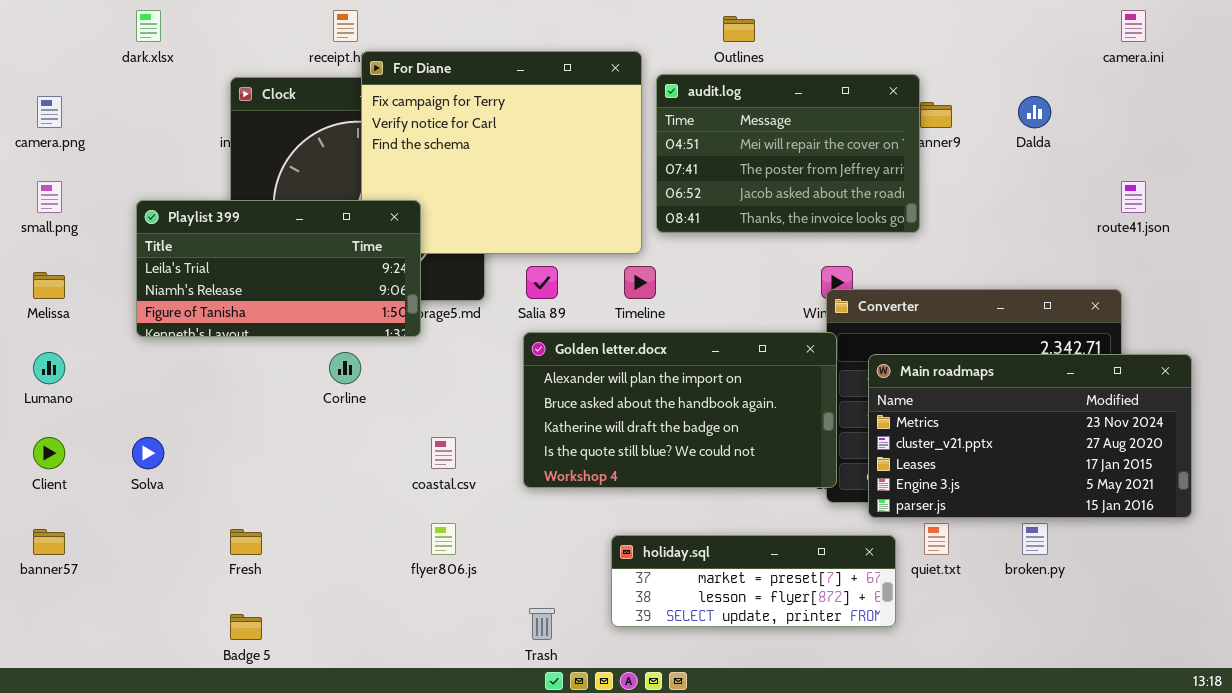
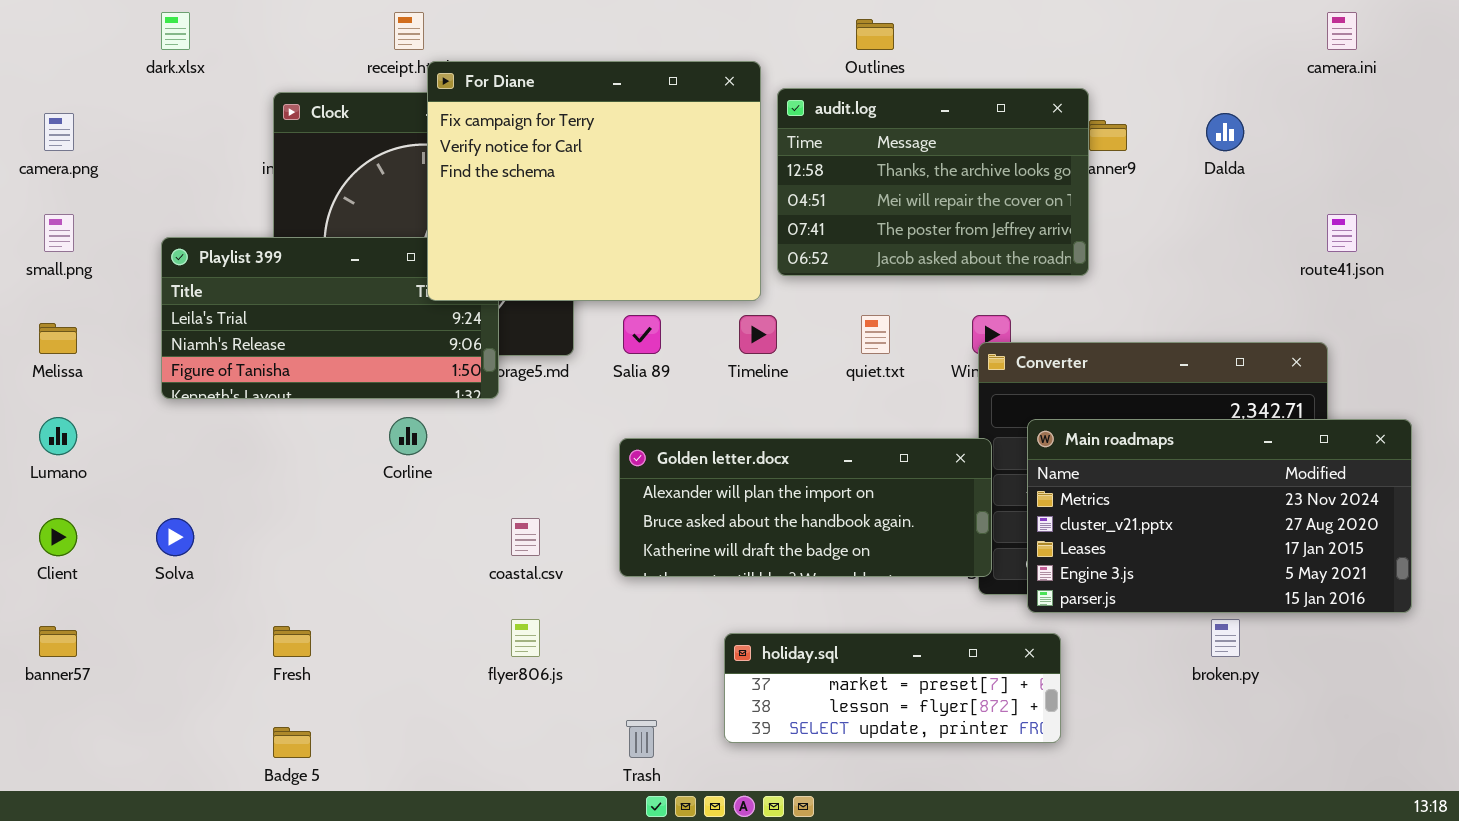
For Diane: [361,51,642,254] -> [427,61,761,301], raised
audit.log: [656,74,920,233] -> [777,88,1089,276], scrolled up 1 row
Golden letter.docx: [523,332,837,488] -> [619,438,992,577], resized
quiet.txt: [924,523,949,555] -> [861,315,890,354], moved

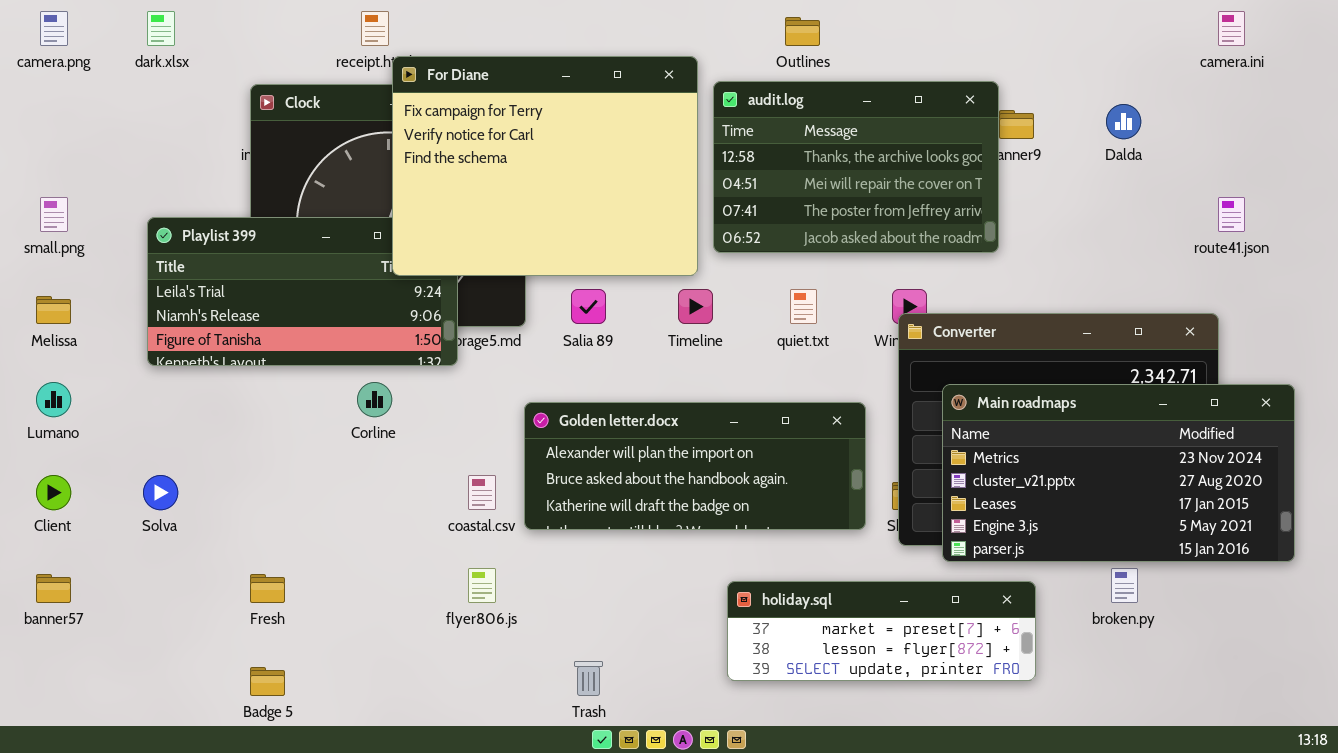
camera.png: [44,113,74,151] -> [40,11,68,46], moved
Golden letter.docx: [619,438,992,577] -> [524,402,866,530], moved
holiday.sql: [724,633,1061,743] -> [727,581,1036,681], moved

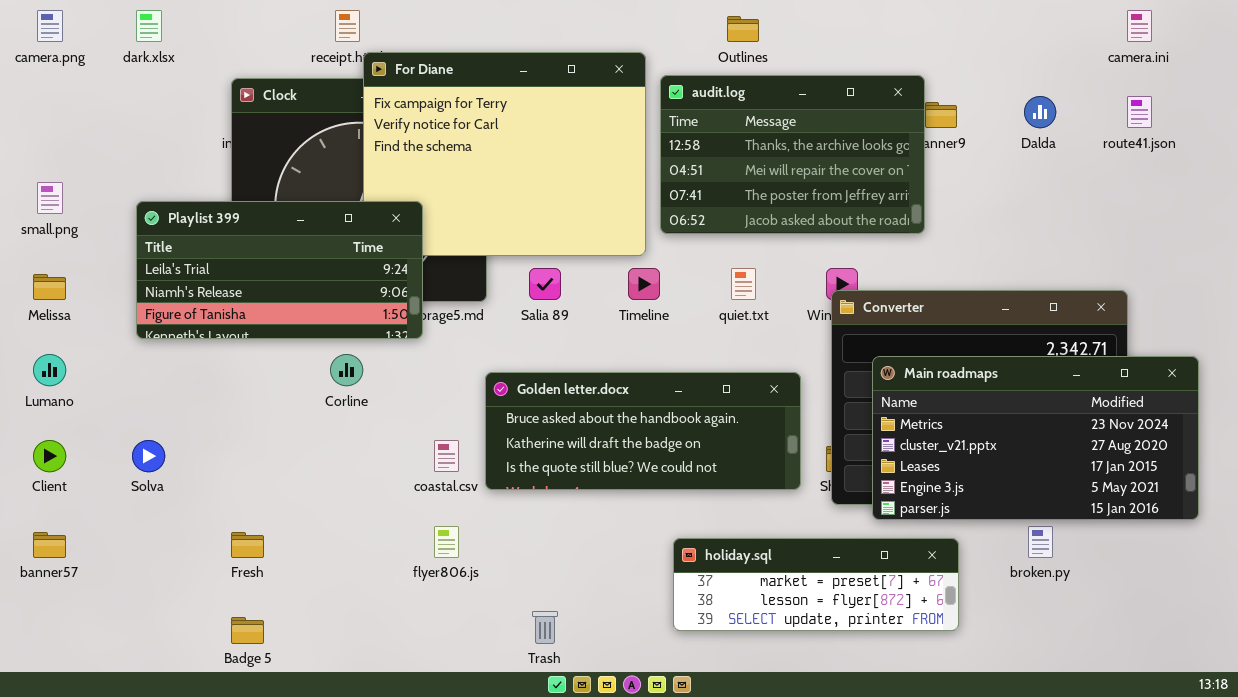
route41.json: [1218,197,1245,232] -> [1127,96,1152,128], moved
Playlist 399: [147,217,458,366] -> [136,201,423,339], raised
Golden letter.docx: [524,402,866,530] -> [485,372,801,490], scrolled down 1 row

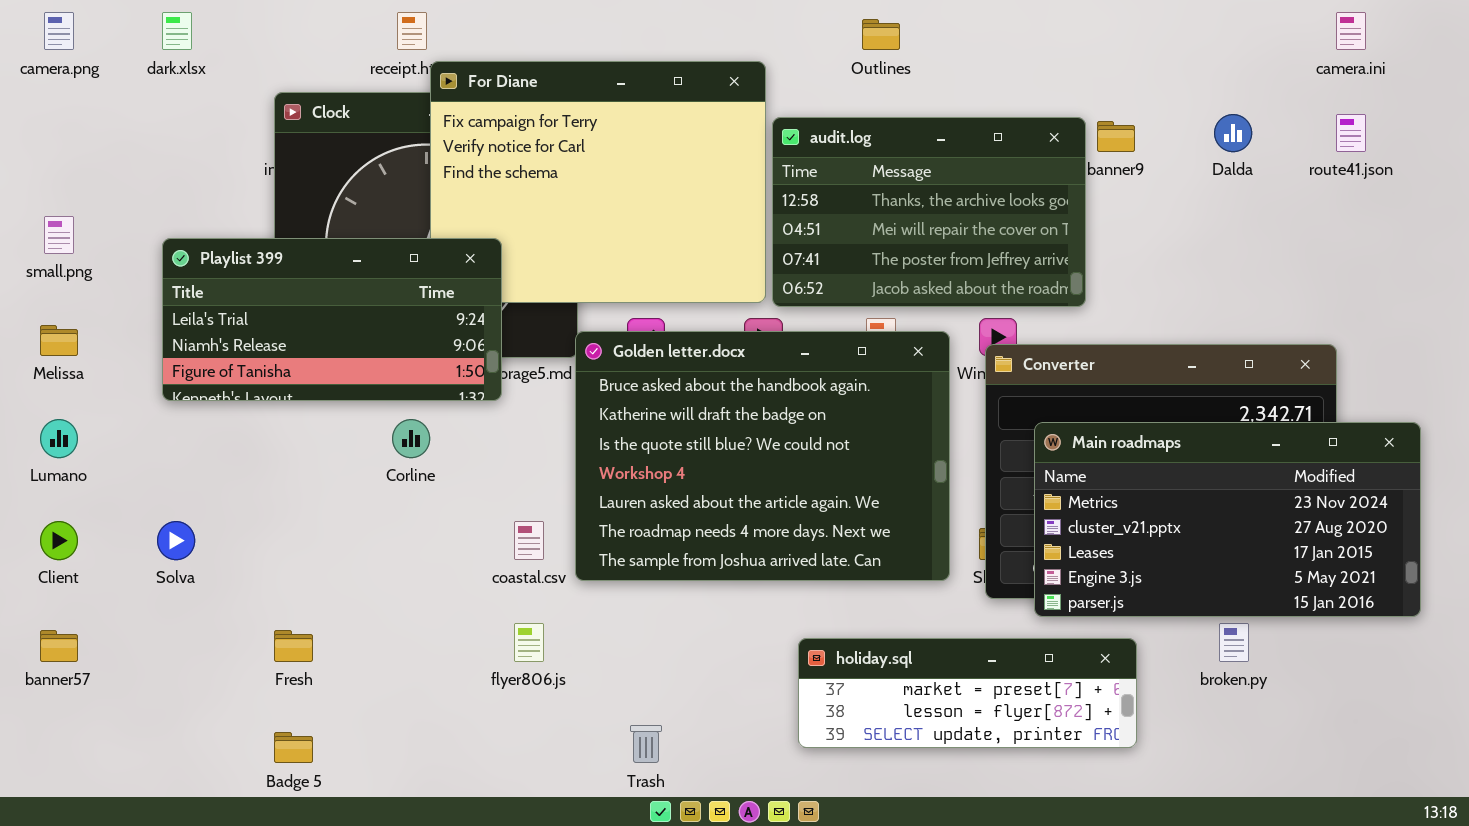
audit.log: [660,75,925,234] -> [772,117,1086,307], moved
Golden letter.docx: [485,372,801,490] -> [575,331,950,581], resized

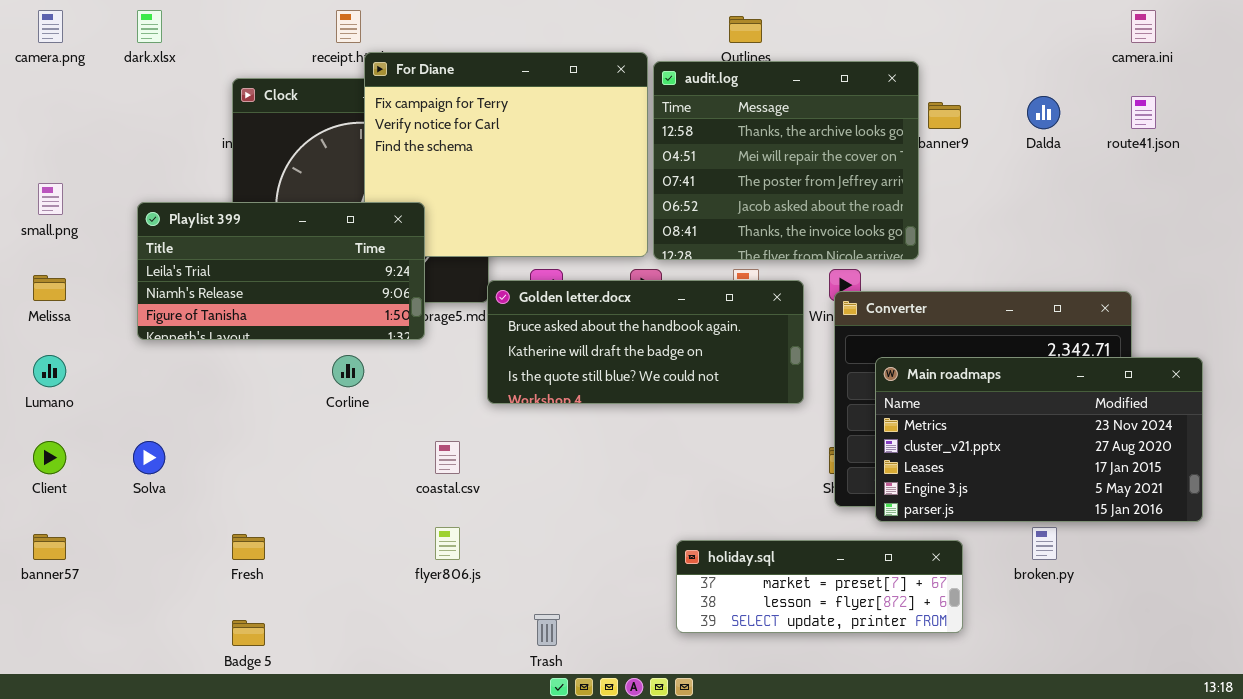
audit.log: [772,117,1086,307] -> [653,61,919,260], resized
Golden letter.docx: [575,331,950,581] -> [487,280,804,404], resized

